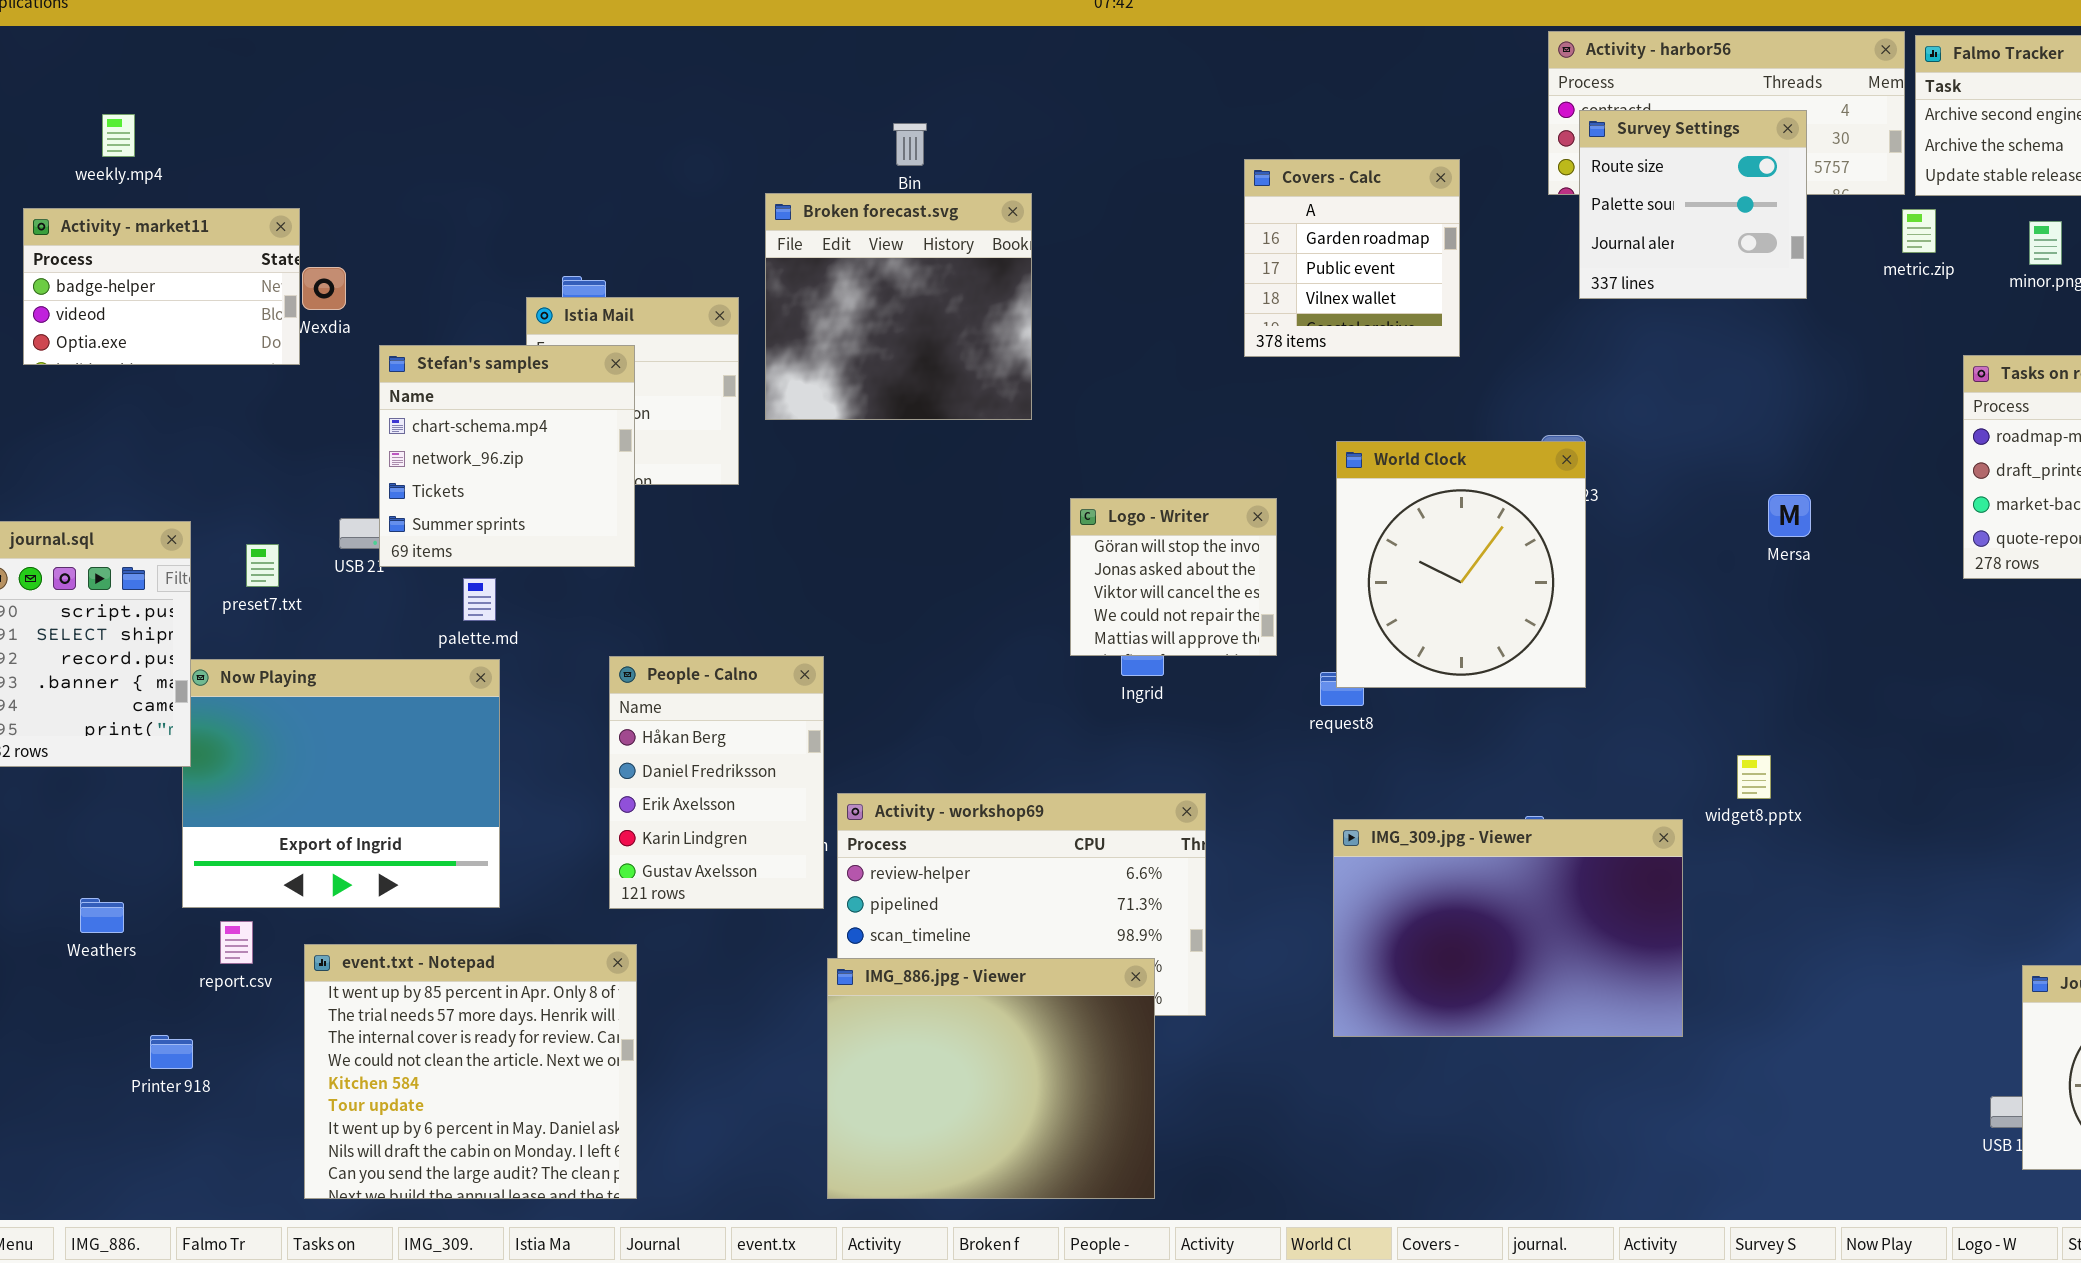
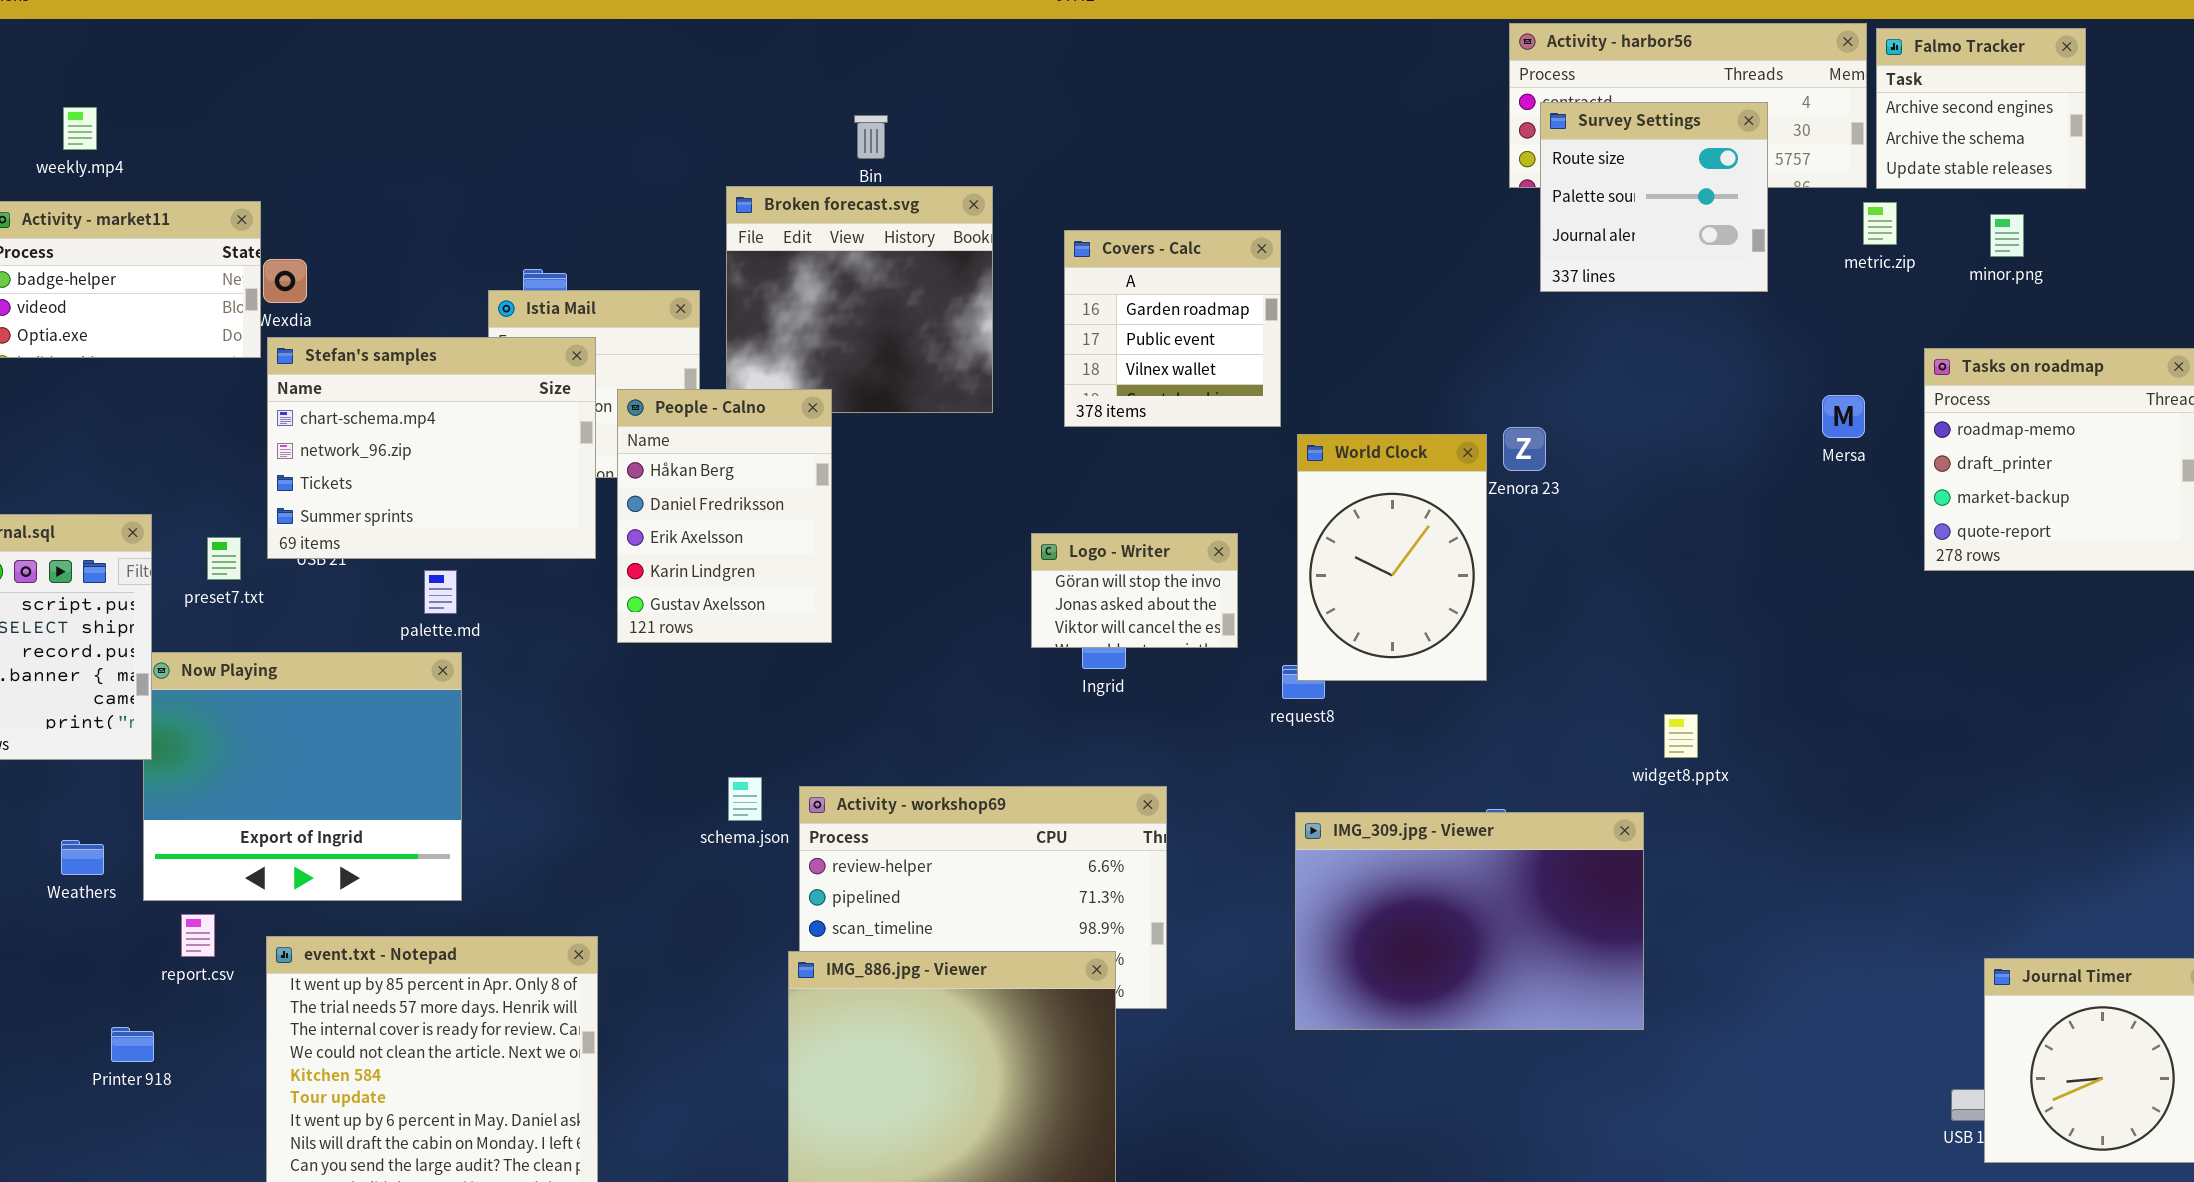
Covers - Calc: [1244,159,1460,357] -> [1064,230,1281,427], moved
Stefan's samples: [379,345,635,567] -> [267,337,596,559], resized
World Clock: [1336,441,1586,688] -> [1297,434,1487,681], resized
Mersa: [1768,494,1811,537] -> [1822,395,1865,438], moved
Logo - Writer: [1070,498,1277,656] -> [1031,533,1238,648], resized
People - Calno: [609,656,824,909] -> [617,389,832,643], moved
widget8.pptx: [1737,755,1771,799] -> [1664,714,1698,758], moved
Weathers: [80,898,124,933] -> [61,840,104,875], moved

